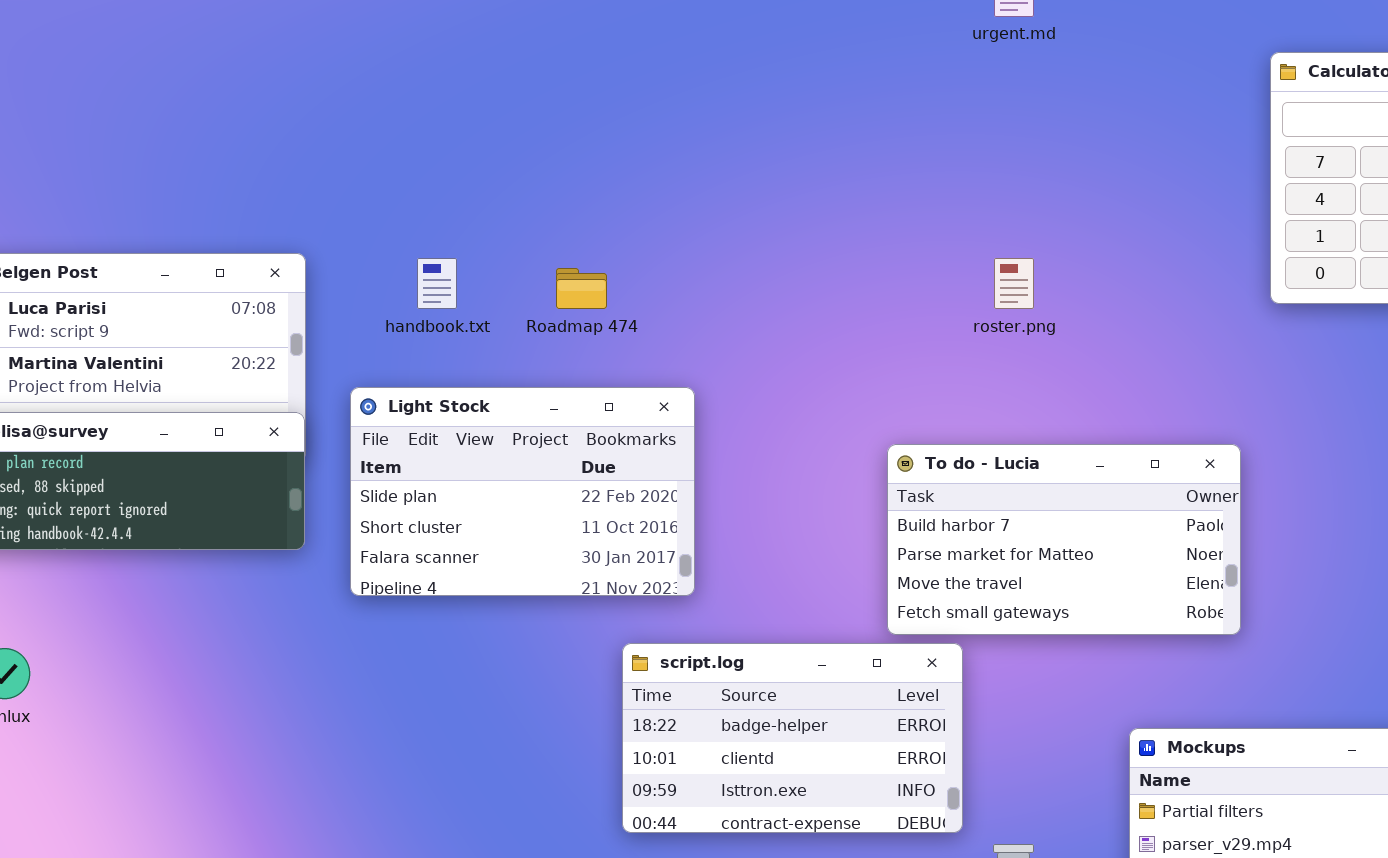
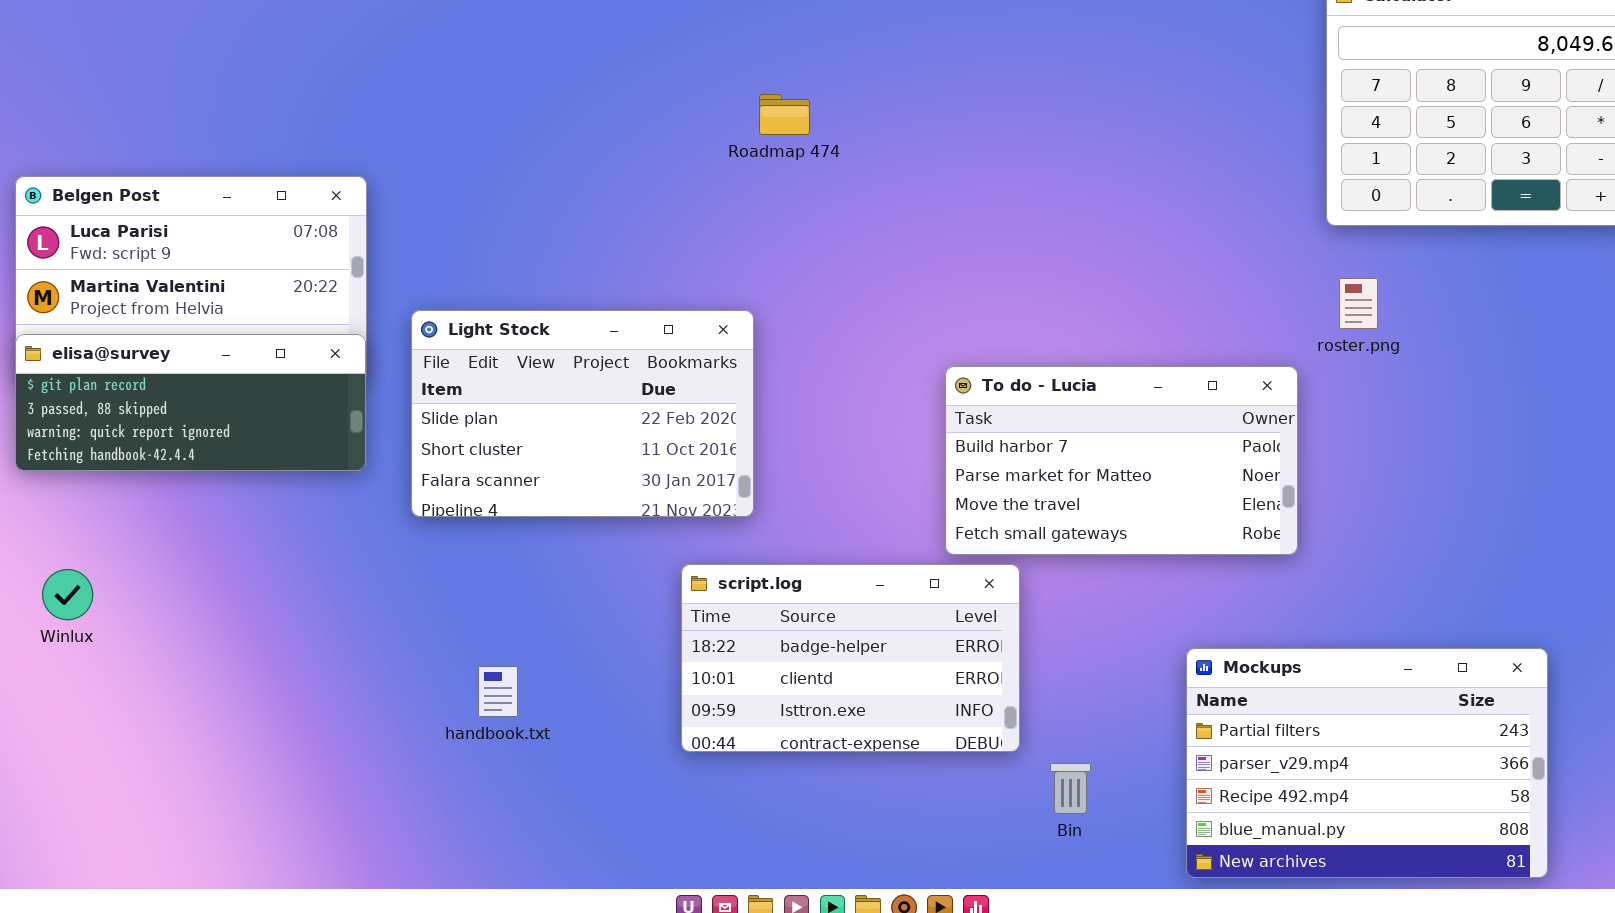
handbook.txt: [417,258,457,309] -> [478,666,518,717], moved
roster.png: [994,258,1034,309] -> [1339,278,1378,329], moved
Roadmap 474: [556,268,607,309] -> [759,94,810,135], moved

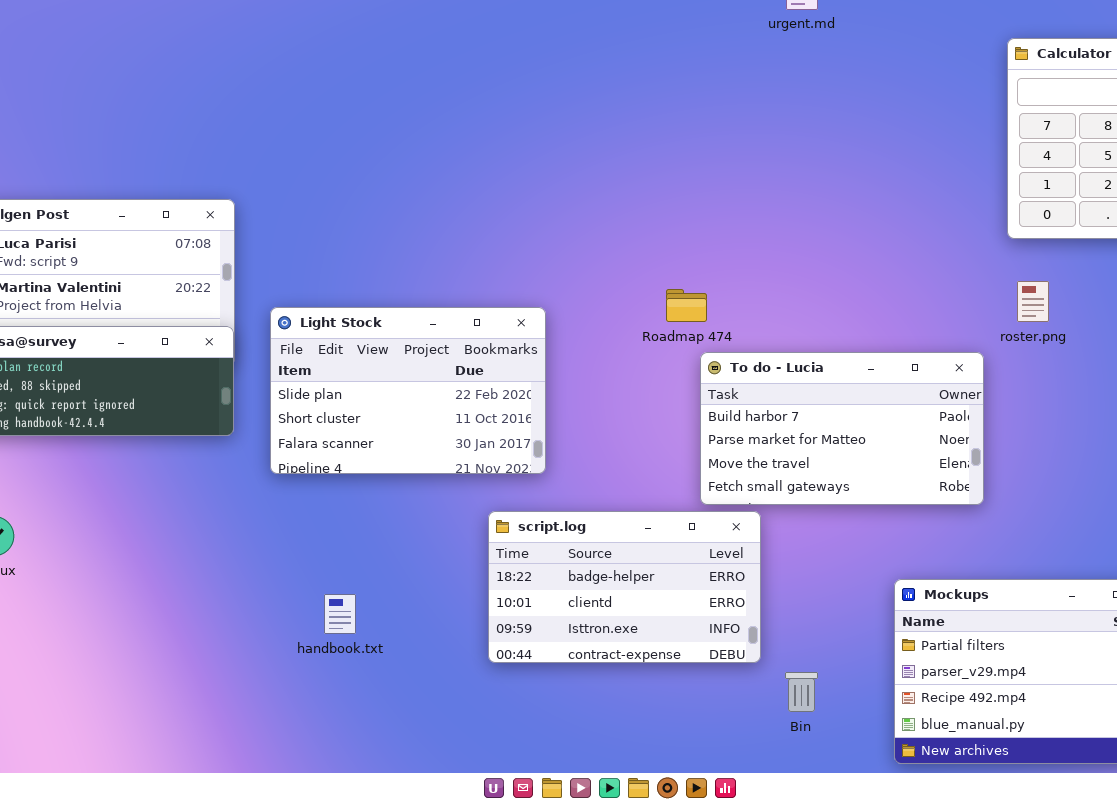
Roadmap 474: [759,94,810,135] -> [666,289,707,322], moved

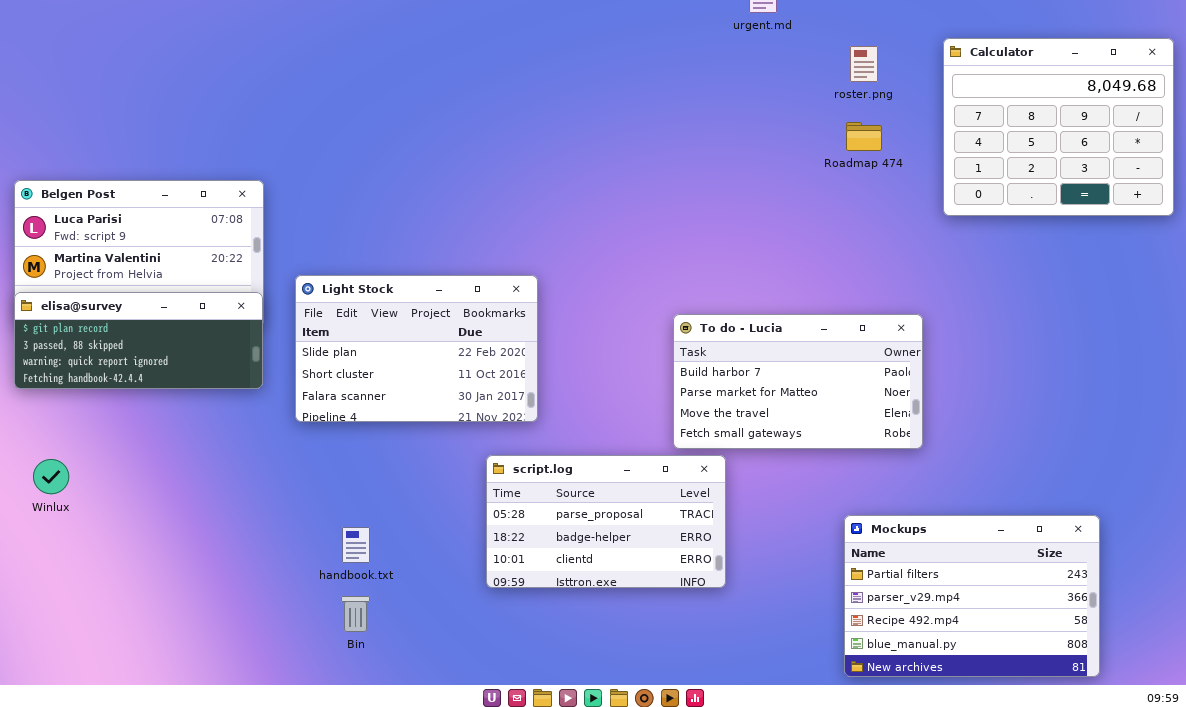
roster.png: [1017,281,1049,322] -> [850,46,878,82], moved
Roadmap 474: [666,289,707,322] -> [846,122,882,151], moved
script.log: [488,511,761,663] -> [486,455,726,588], scrolled up 1 row
Bin: [785,672,818,712] -> [341,596,370,632], moved

